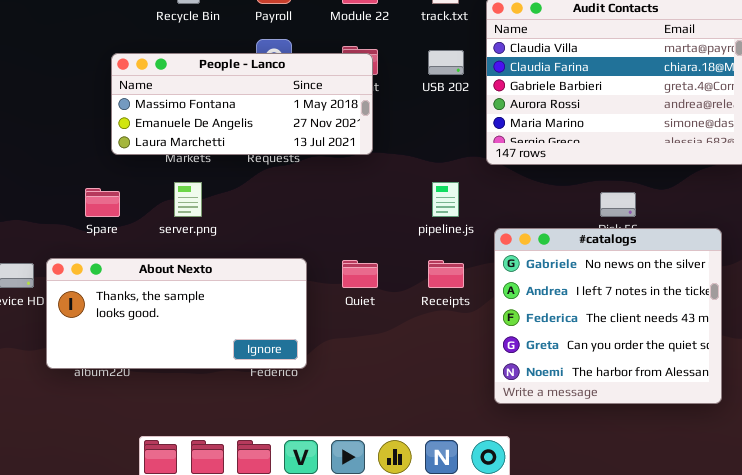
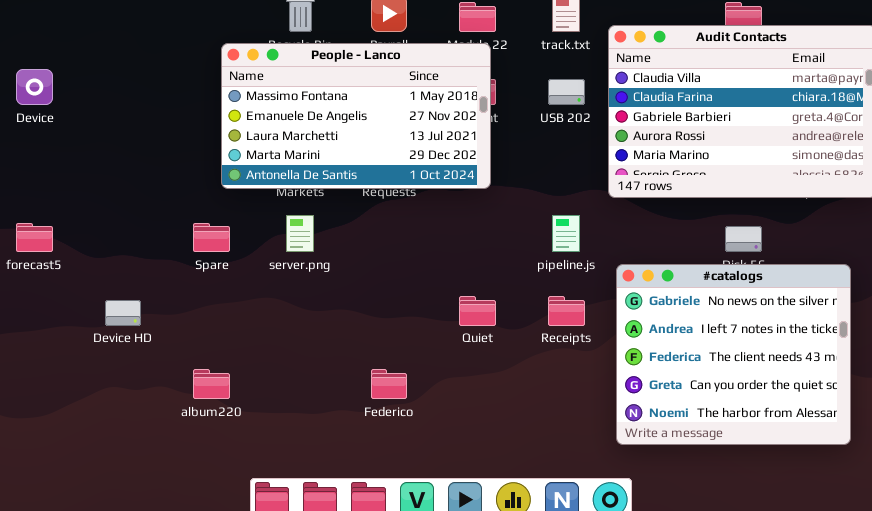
People - Lanco: [111,53,373,155] -> [221,43,491,189], resized
About Nexto: [46,258,307,369] -> none, closed

